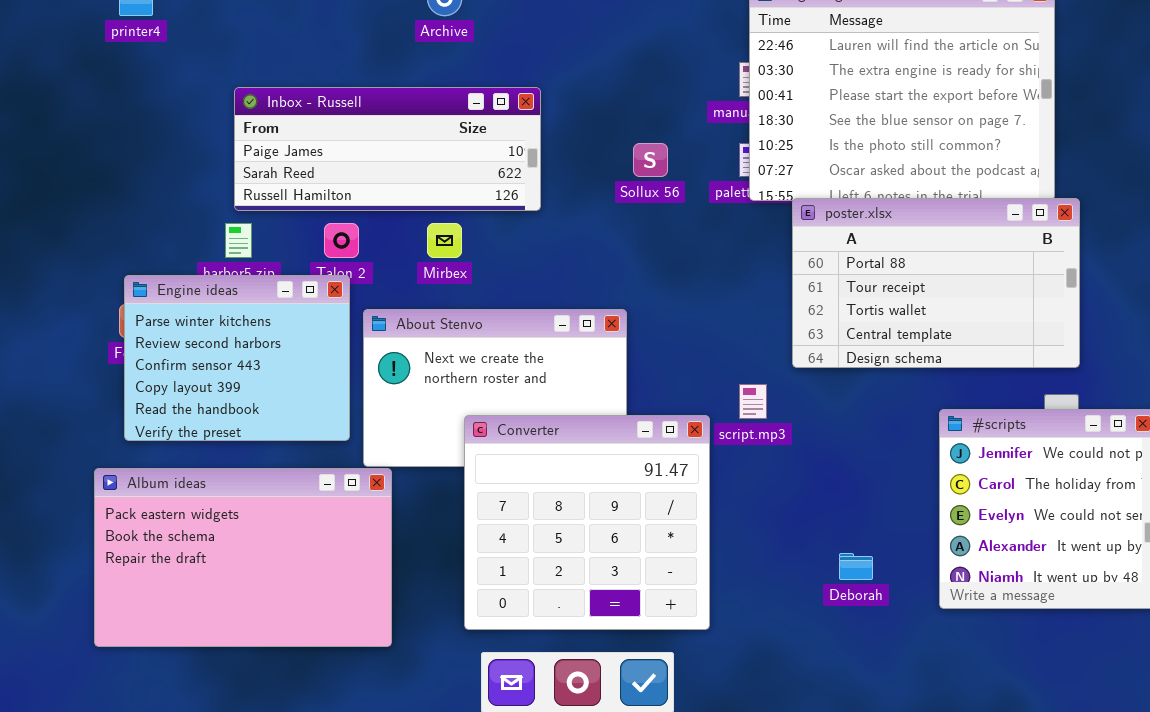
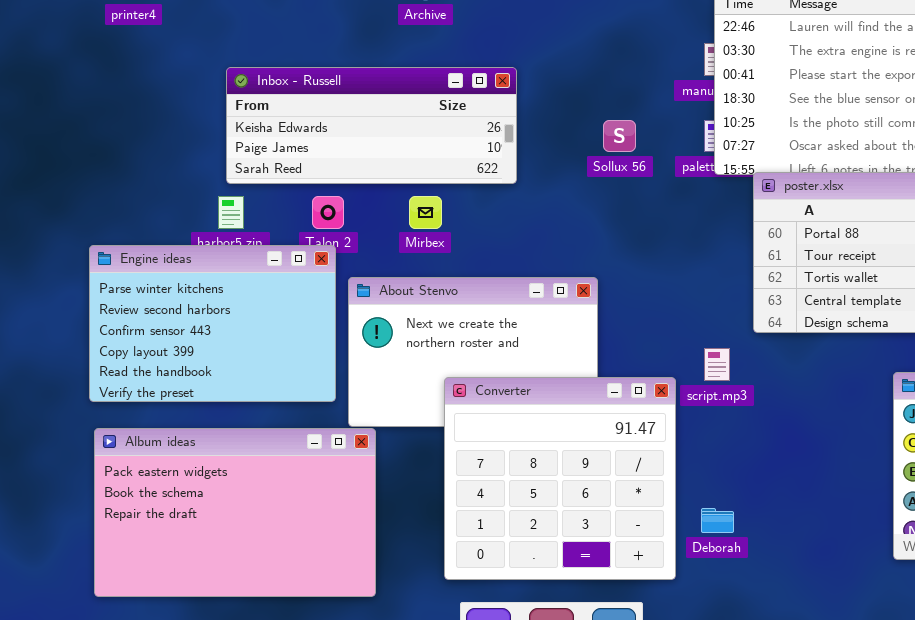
Inbox - Russell: [234,87,541,211] -> [226,67,517,184], scrolled up 1 row
Engine ideas: [124,275,350,441] -> [89,245,336,402], resized
Deborah: [839,553,873,580] -> [701,508,734,533], moved

